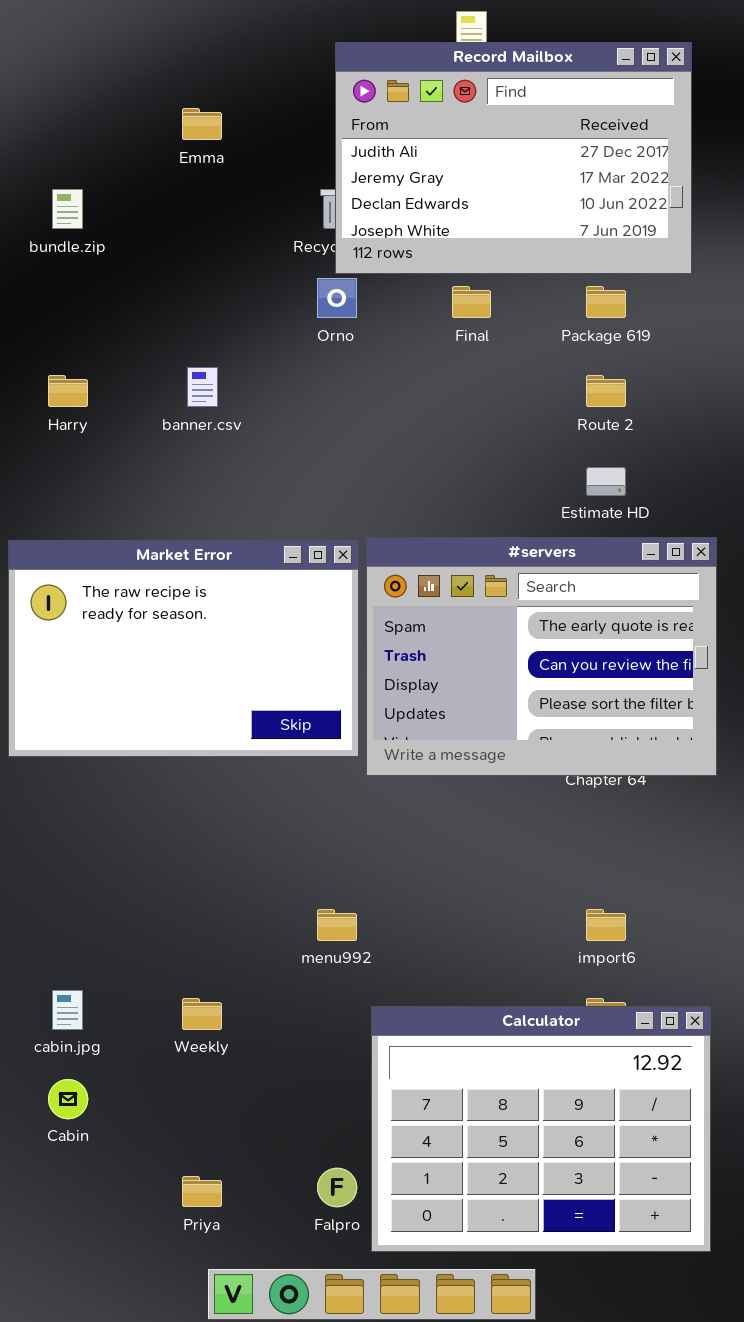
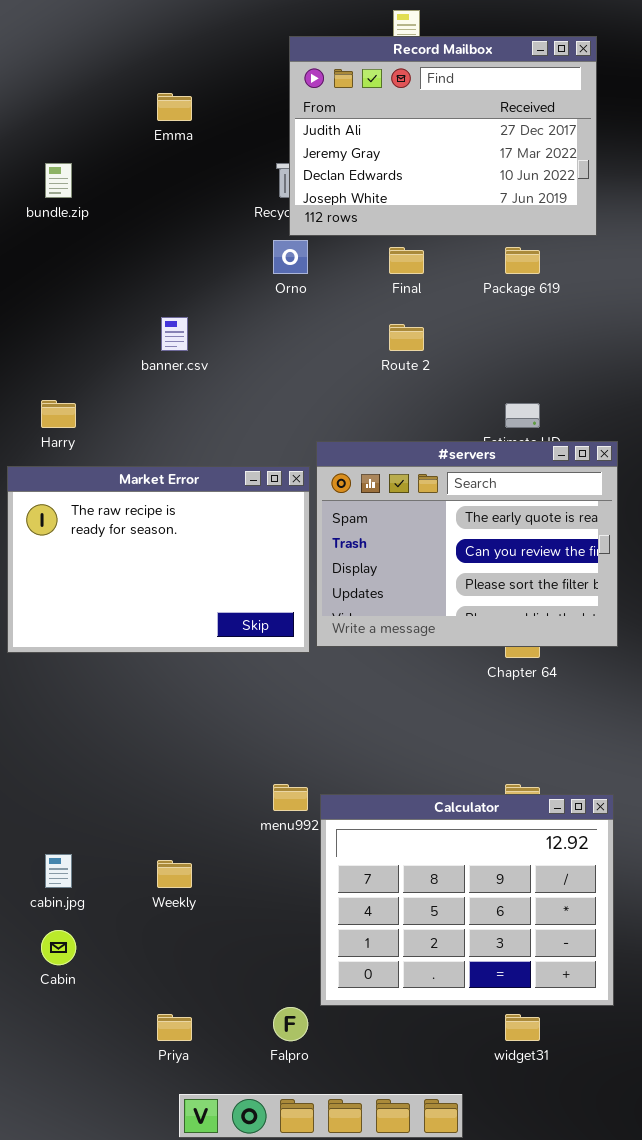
Harry: [48,375,88,407] -> [41,400,76,428], moved
Route 2: [586,375,626,407] -> [389,324,424,351], moved
#servers: [366,537,717,776] -> [316,441,618,647], moved
Calculator: [371,1006,711,1252] -> [320,794,614,1006], moved

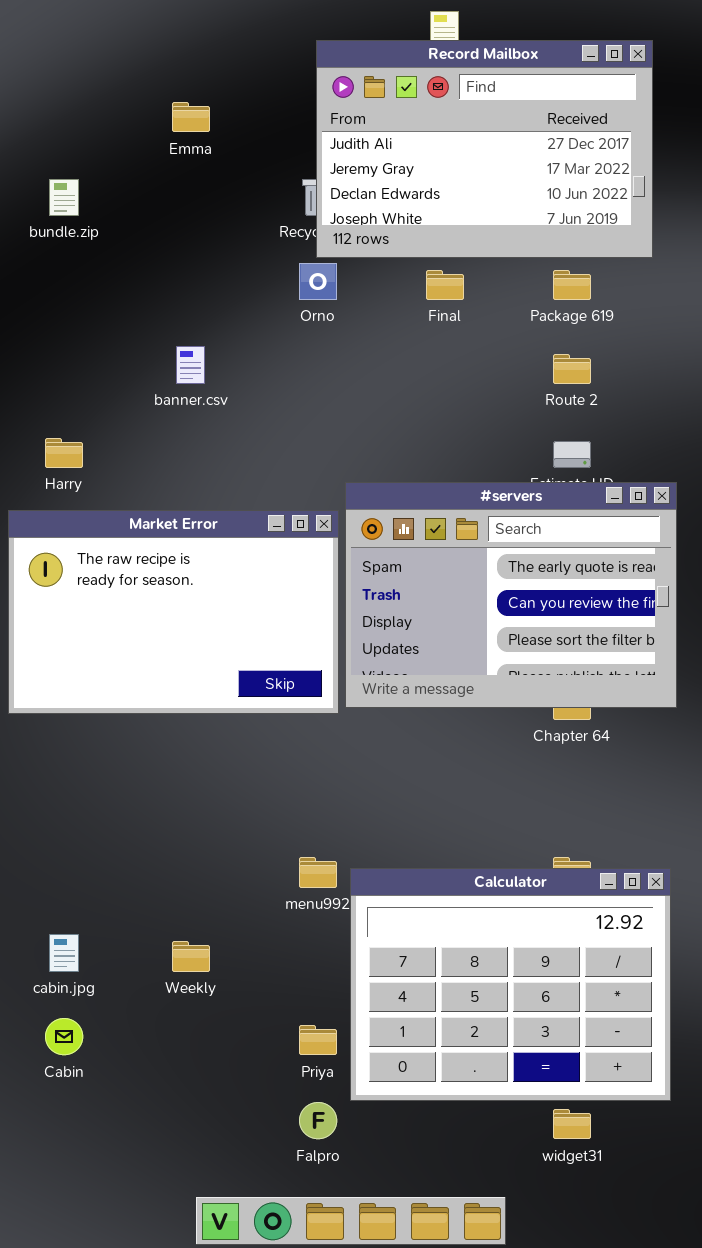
Route 2: [389,324,424,351] -> [553,354,591,384], moved
Priya: [157,1014,192,1041] -> [299,1025,337,1055], moved

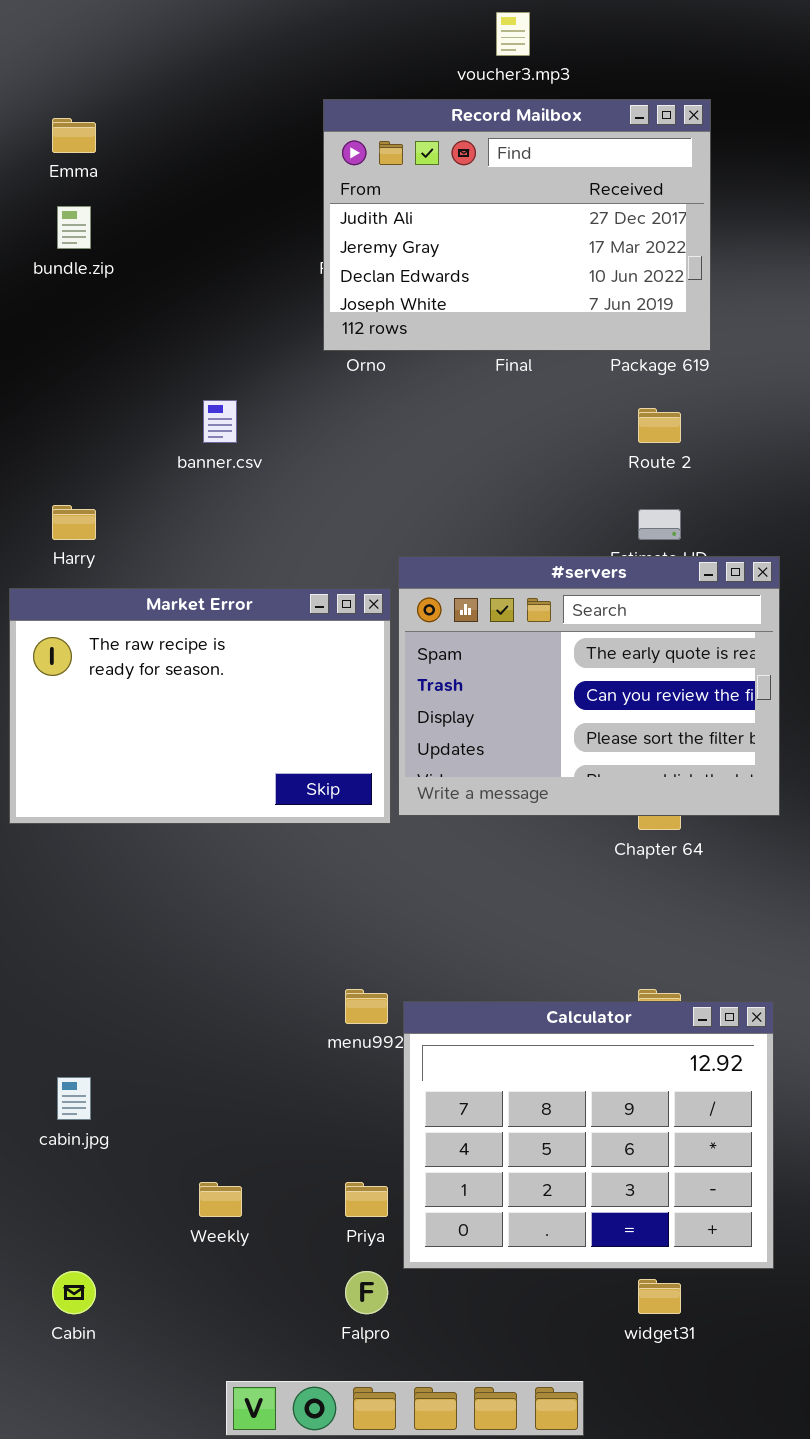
Record Mailbox: [316,40,653,258] -> [323,99,711,351], moved
Emma: [172,102,210,132] -> [52,118,96,153], moved
Weekly: [172,941,210,972] -> [199,1182,242,1217], moved
Cabin: [45,1018,83,1055] -> [52,1271,96,1314], moved

